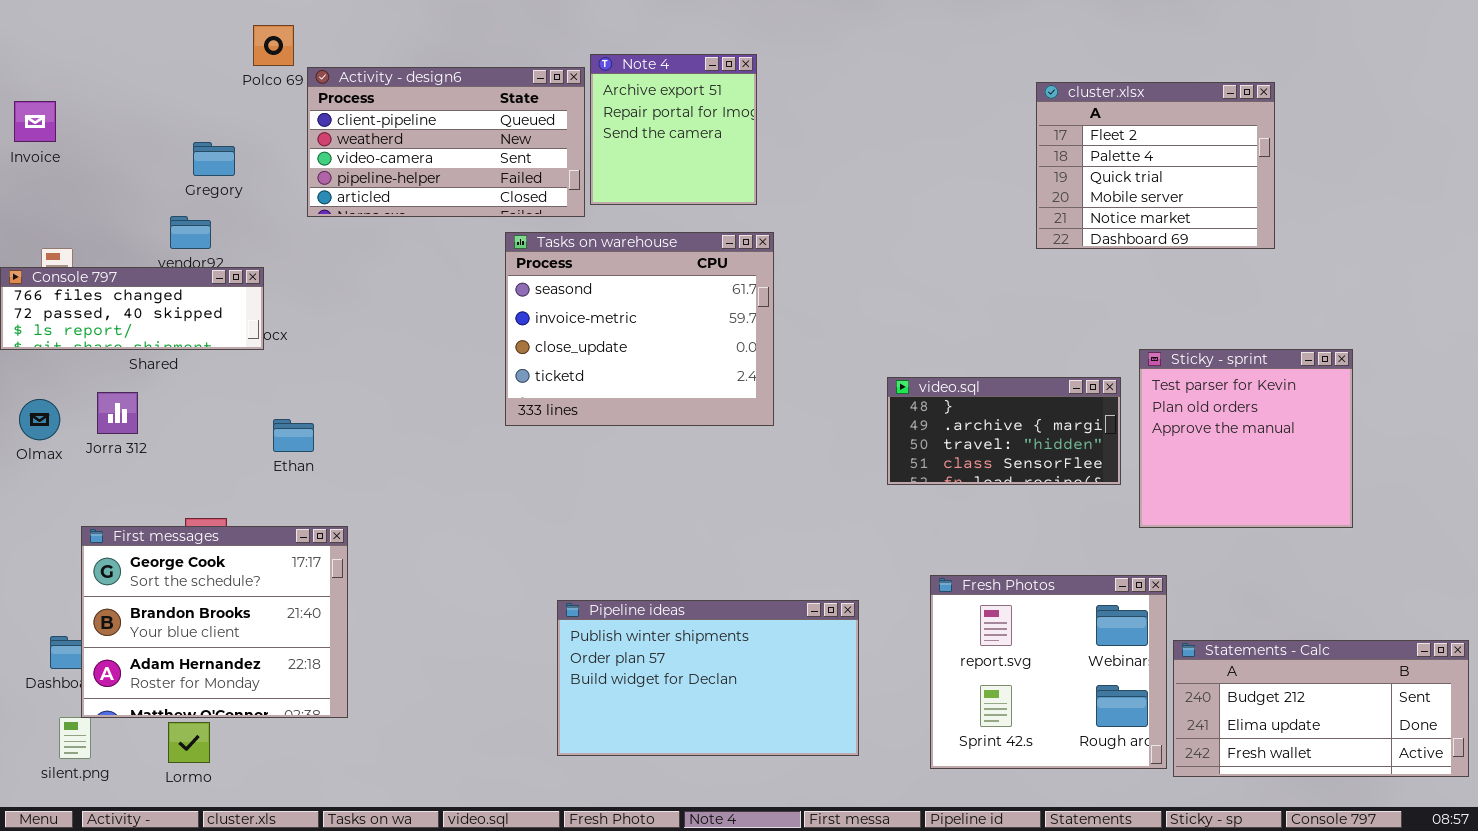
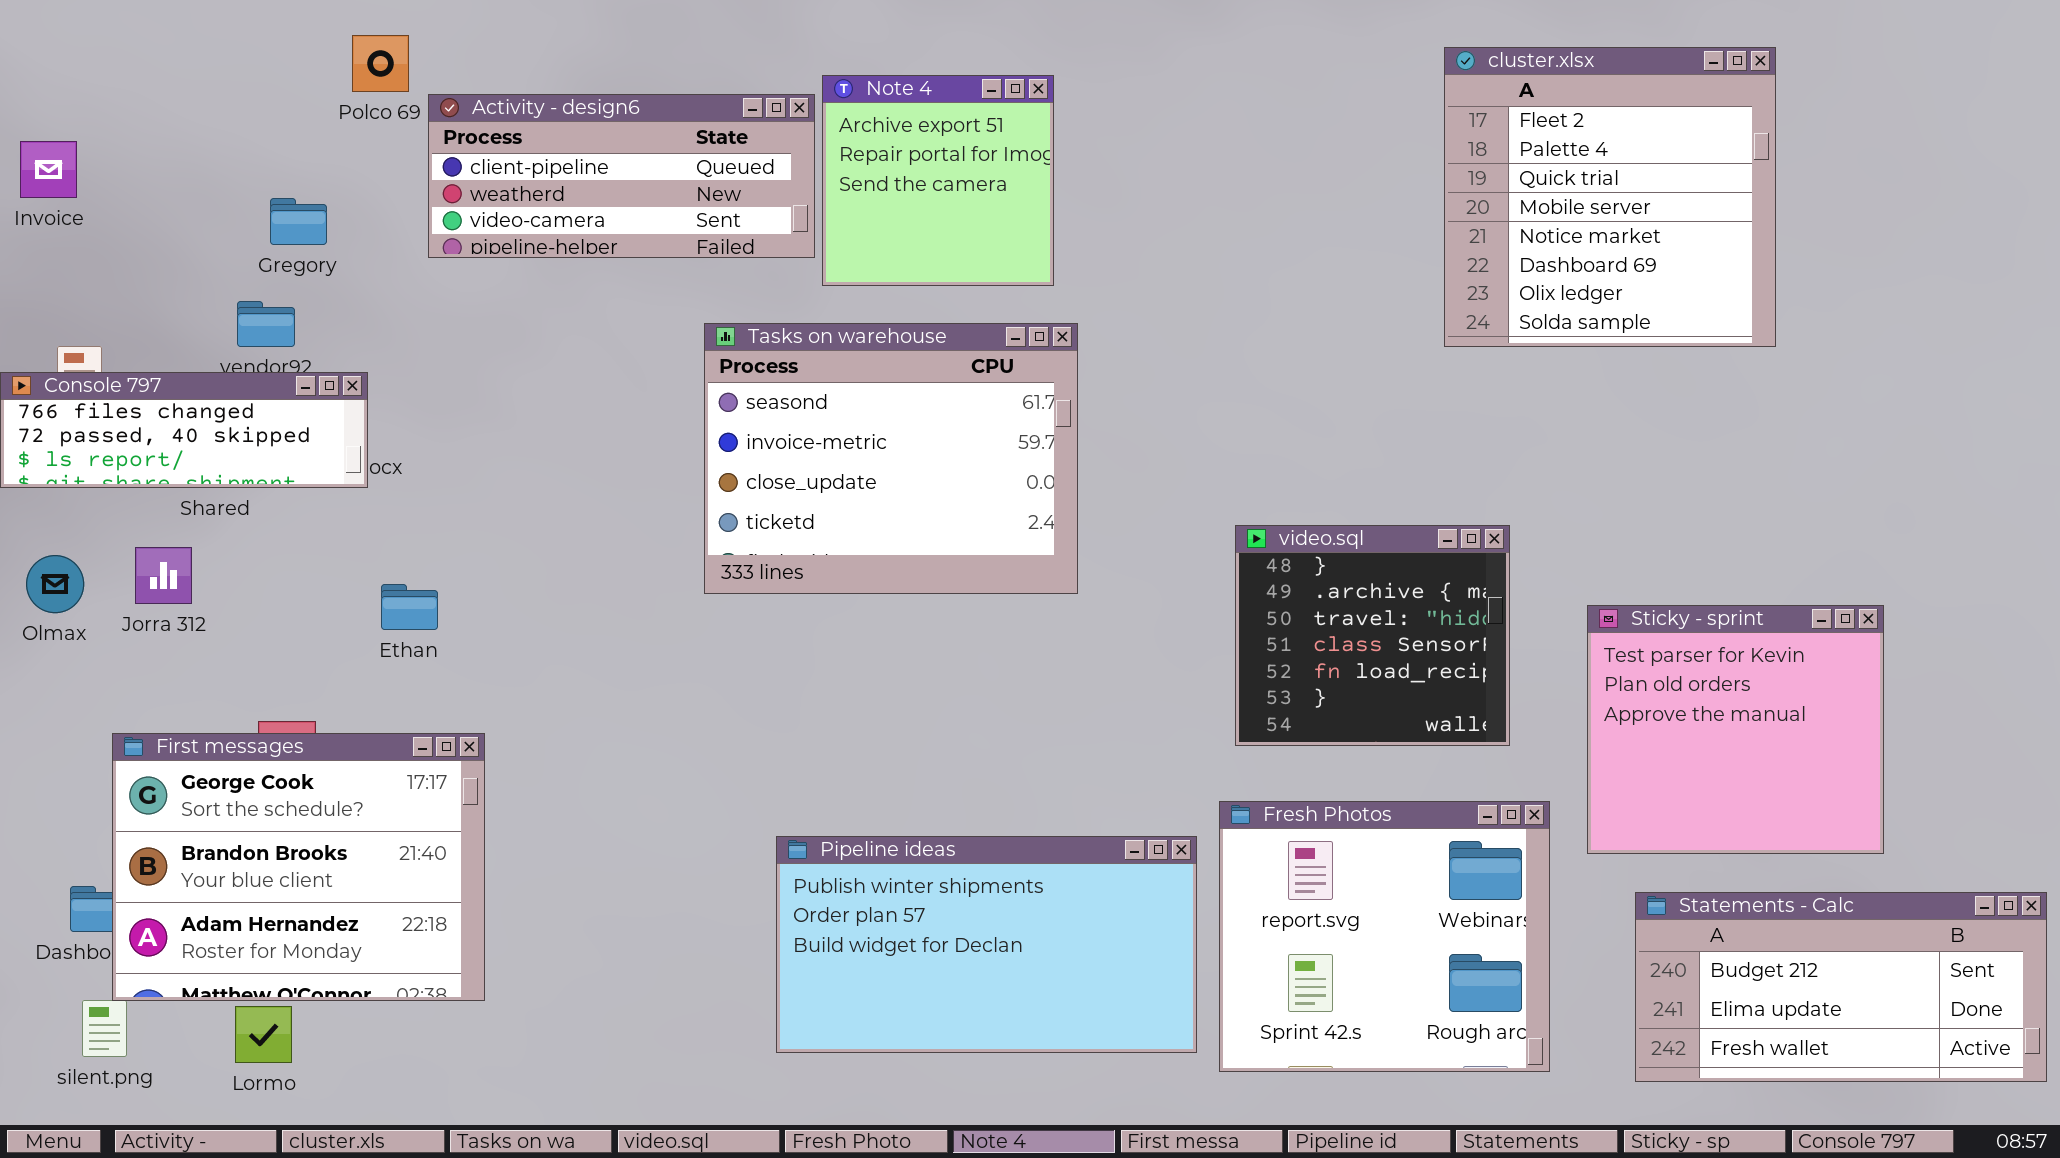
Activity - design6: [307,67,585,217] -> [428,94,815,258], resized
cluster.xlsx: [1036,82,1275,249] -> [1444,47,1776,347], resized
Sticky - sprint: [1139,349,1353,528] -> [1587,605,1884,854], moved
video.sql: [887,377,1121,485] -> [1235,525,1510,746], resized
Fresh Photos: [930,575,1167,769] -> [1219,801,1550,1072], moved

